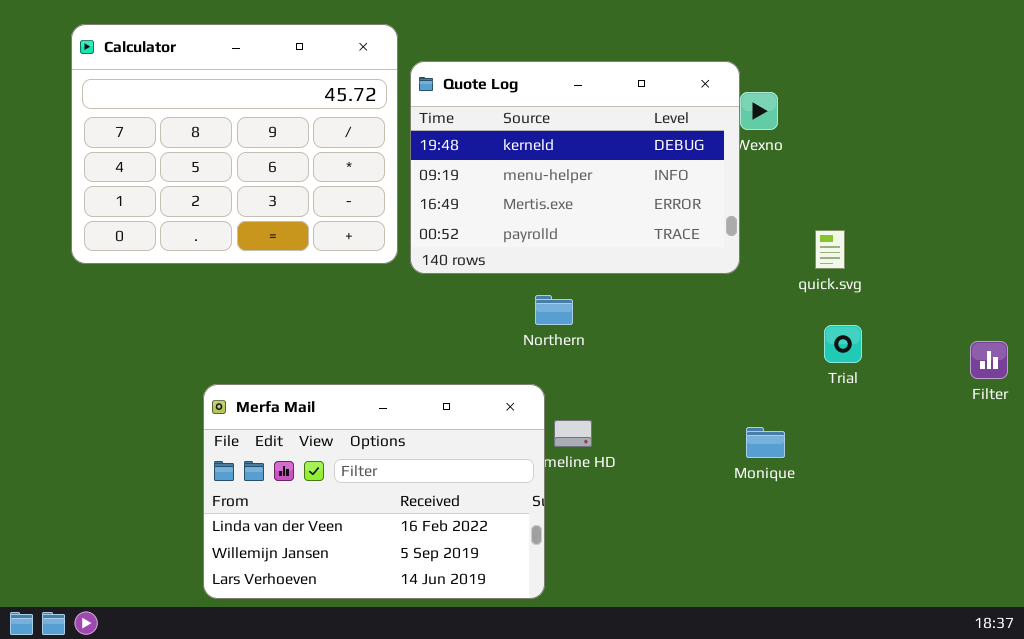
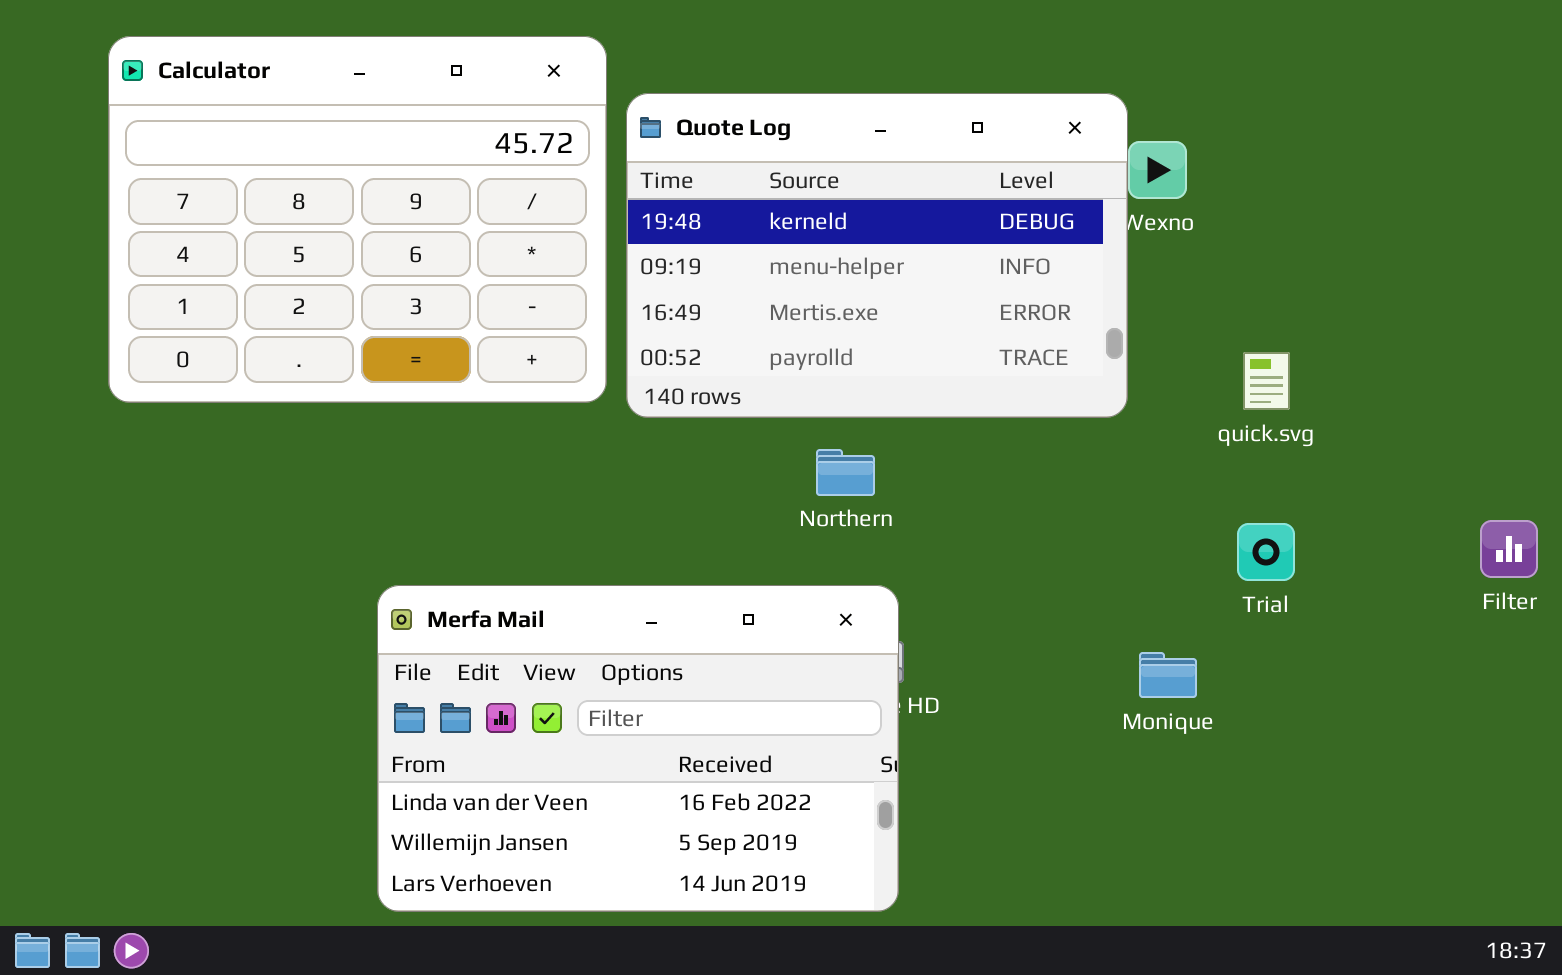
Trial: [824,325,862,363] -> [1237,523,1295,581], moved
Merfa Mail: [203,384,545,599] -> [377,585,899,912], moved

